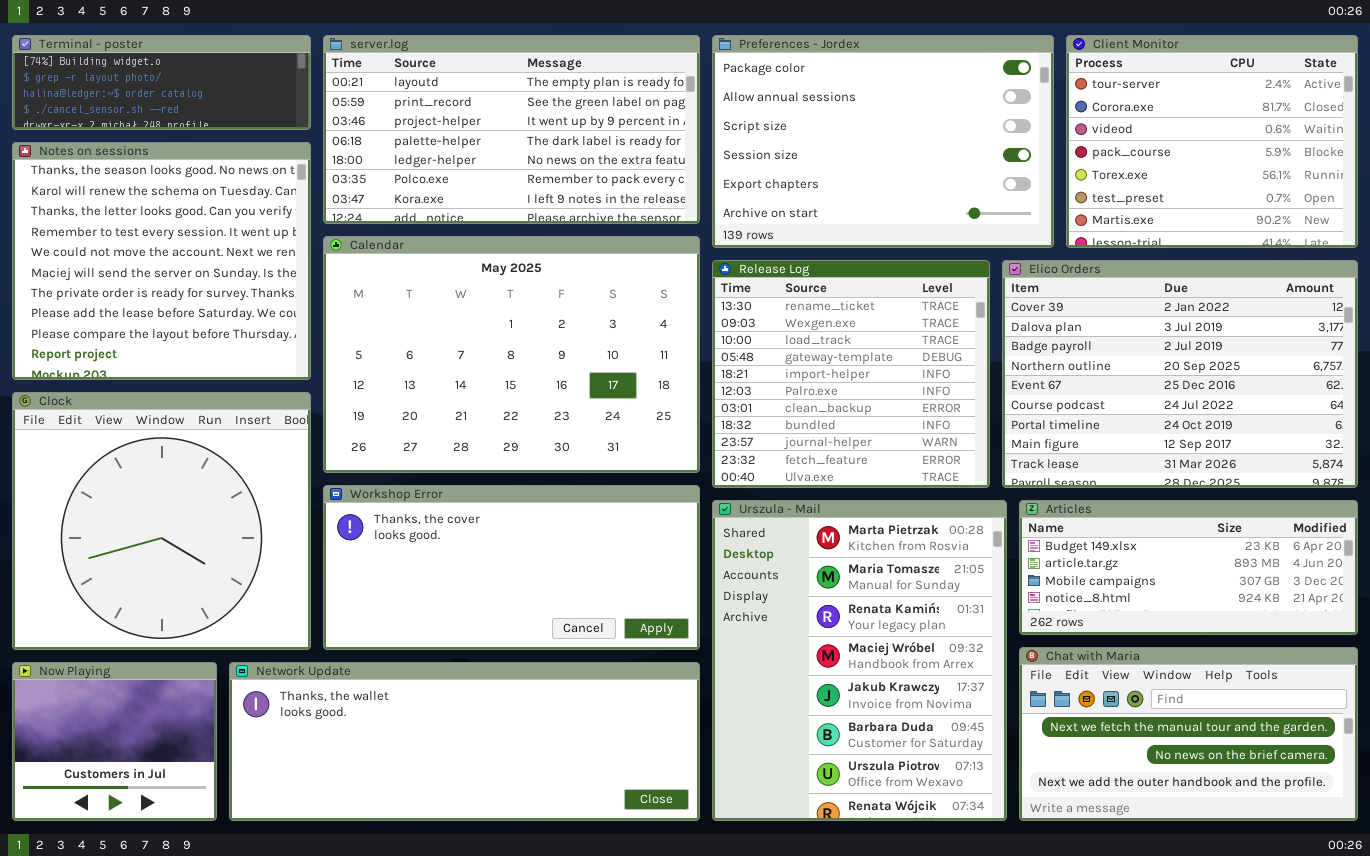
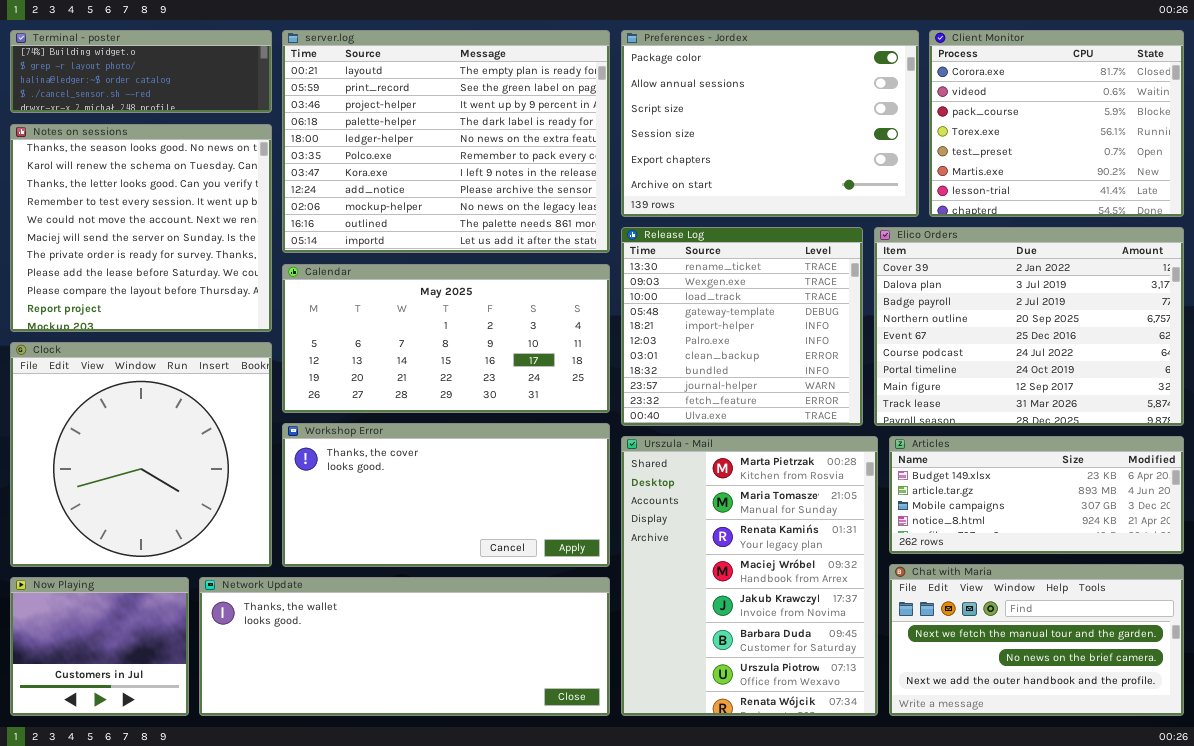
server.log: [323,35,700,224] -> [282,30,610,253], resized
Client Monitor: [1066,35,1358,248] -> [929,30,1184,217], scrolled down 1 row
Calendar: [323,236,700,473] -> [282,264,610,413], resized

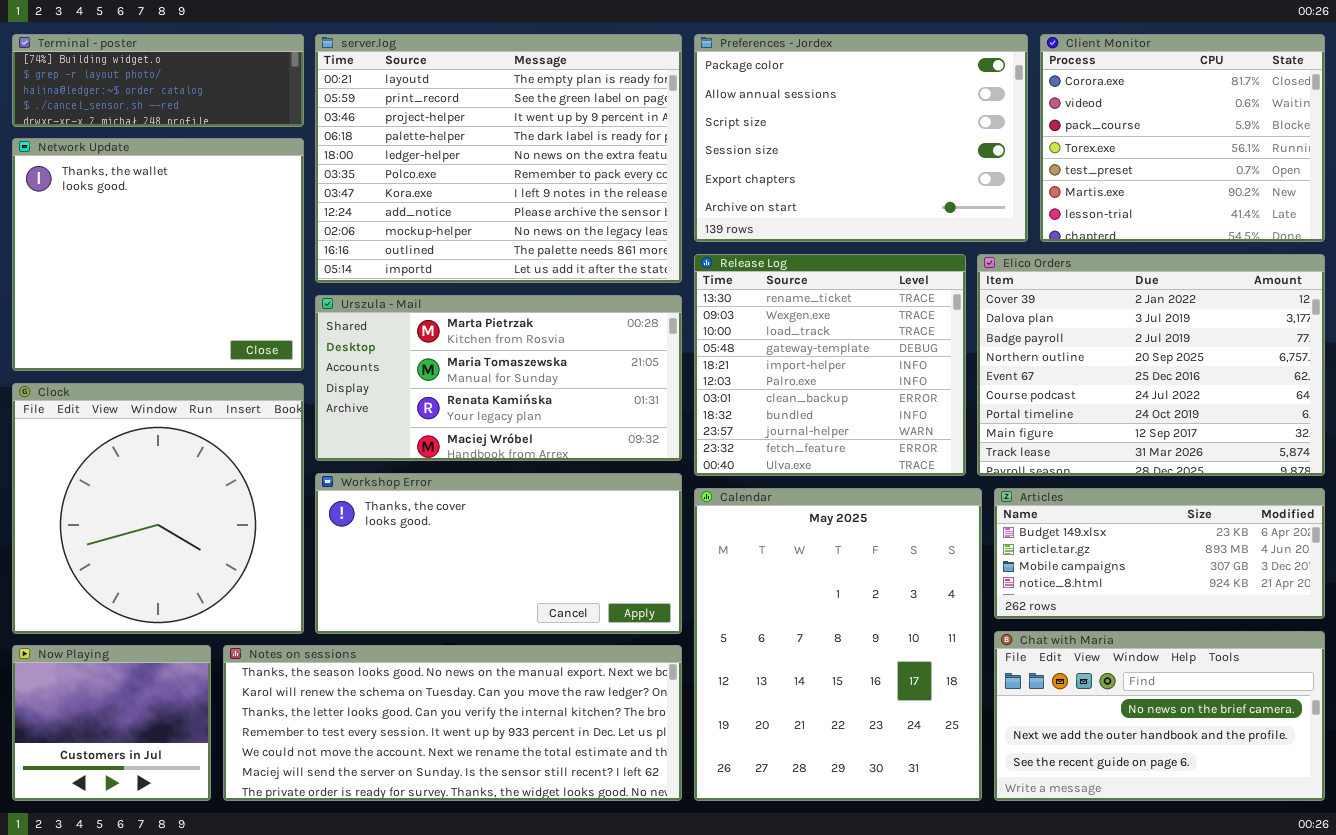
Notes on sessions: [10,124,272,332] -> [223,645,682,801], moved, resized
Calendar: [282,264,610,413] -> [694,488,982,801], moved, resized
Urszula - Mail: [621,436,878,716] -> [315,295,682,461], moved, resized
Chat with Maria: [889,564,1184,716] -> [994,631,1325,801], scrolled down 1 row
Network Update: [199,577,610,716] -> [12,138,304,371], moved, resized

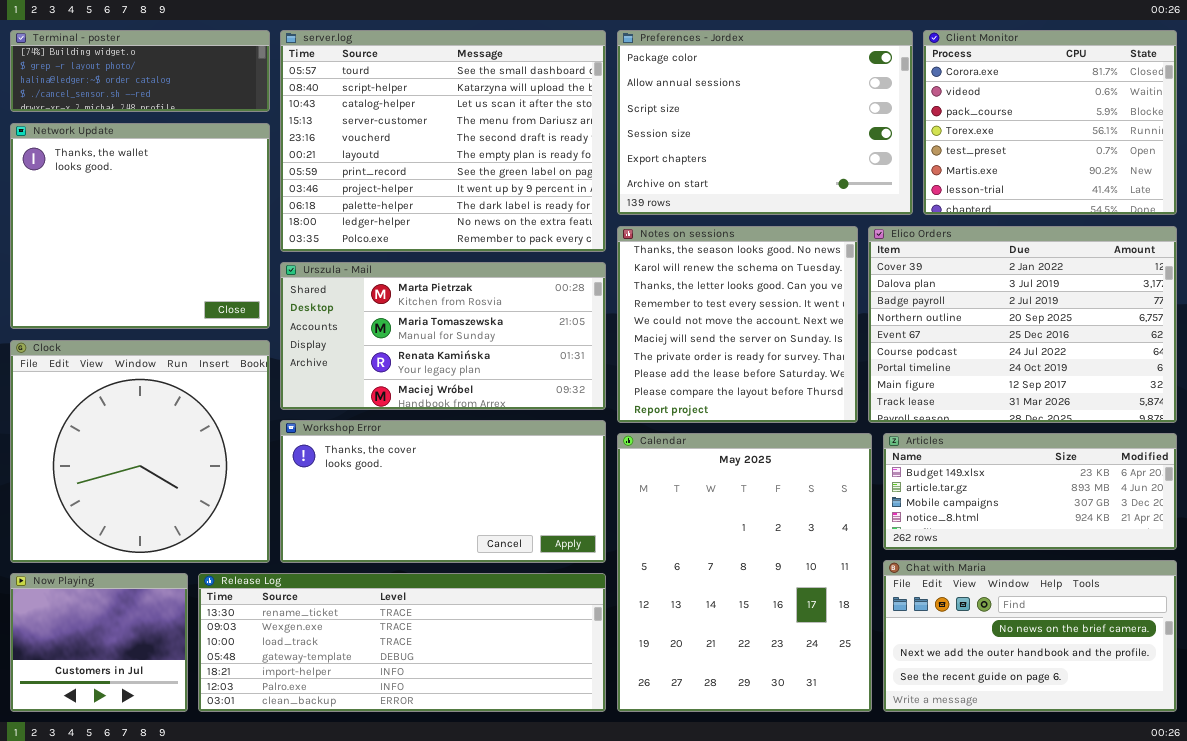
server.log: [315,34,682,283] -> [280,30,606,252], scrolled up 5 rows
Release Log: [694,254,966,476] -> [198,573,606,712], moved, resized
Notes on sessions: [223,645,682,801] -> [617,226,858,423], moved, resized

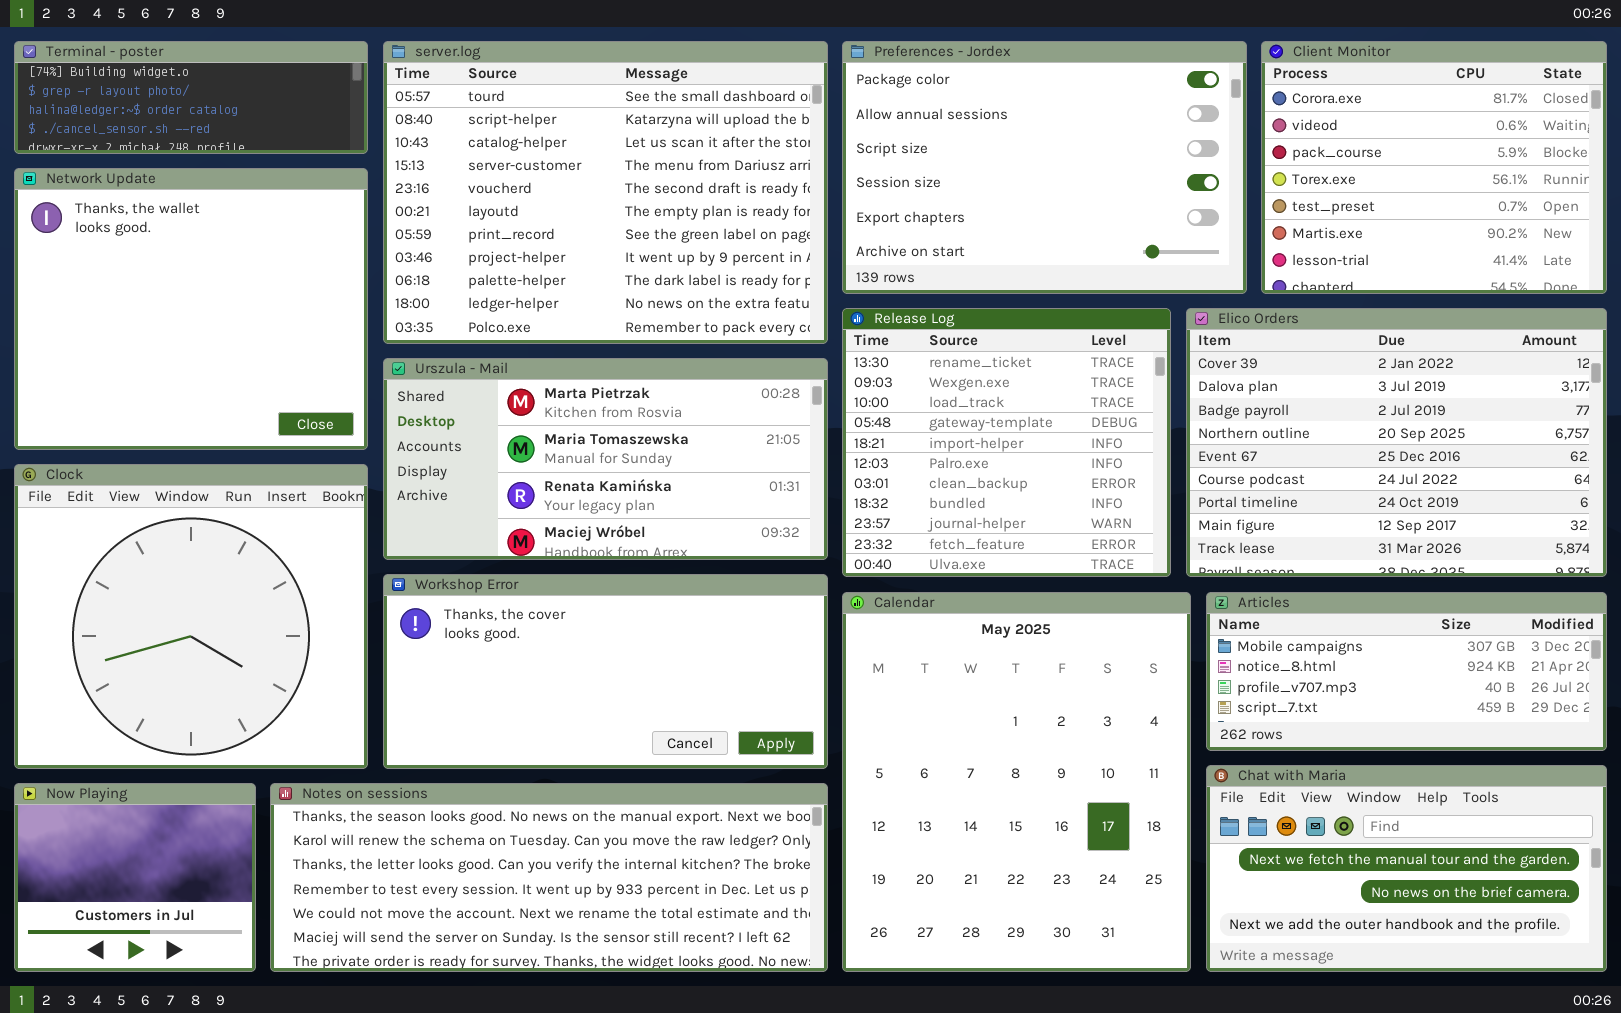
Notes on sessions: [617,226,858,423] -> [270,783,828,972], moved, resized
Articles: [883,433,1177,550] -> [1206,592,1607,751], scrolled down 2 rows
Chat with Maria: [883,560,1177,712] -> [1206,765,1607,972], scrolled up 1 row
Release Log: [198,573,606,712] -> [842,308,1171,577], moved, resized

